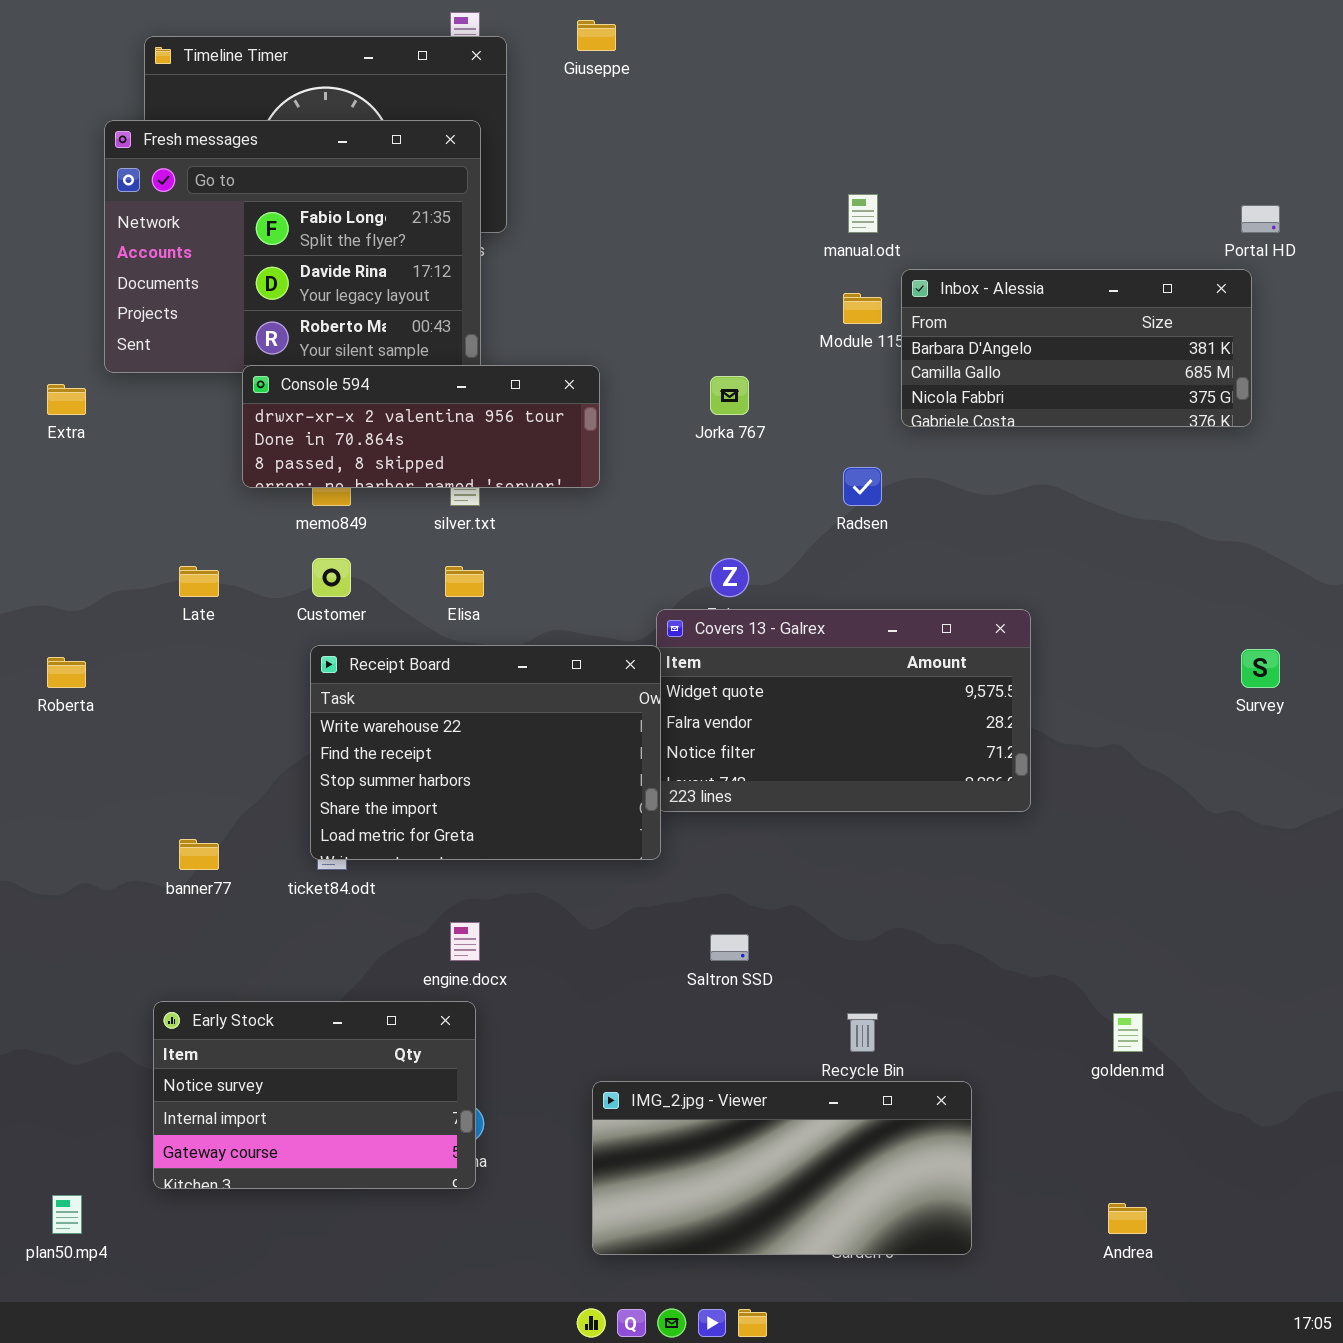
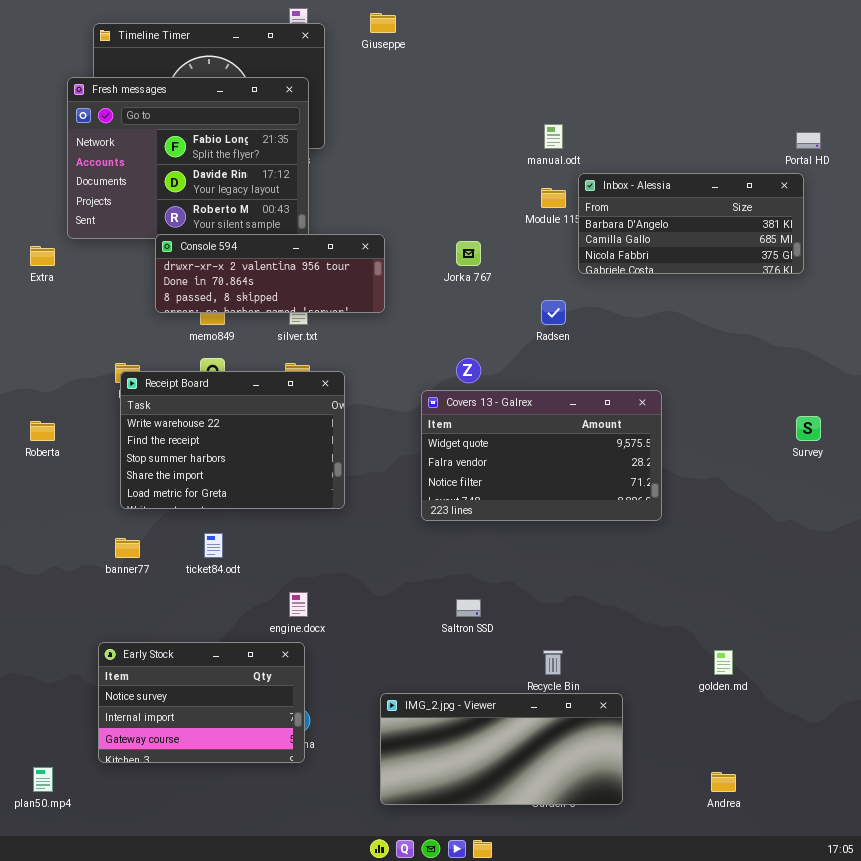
Receipt Board: [310,645,661,860] -> [120,371,345,509], moved

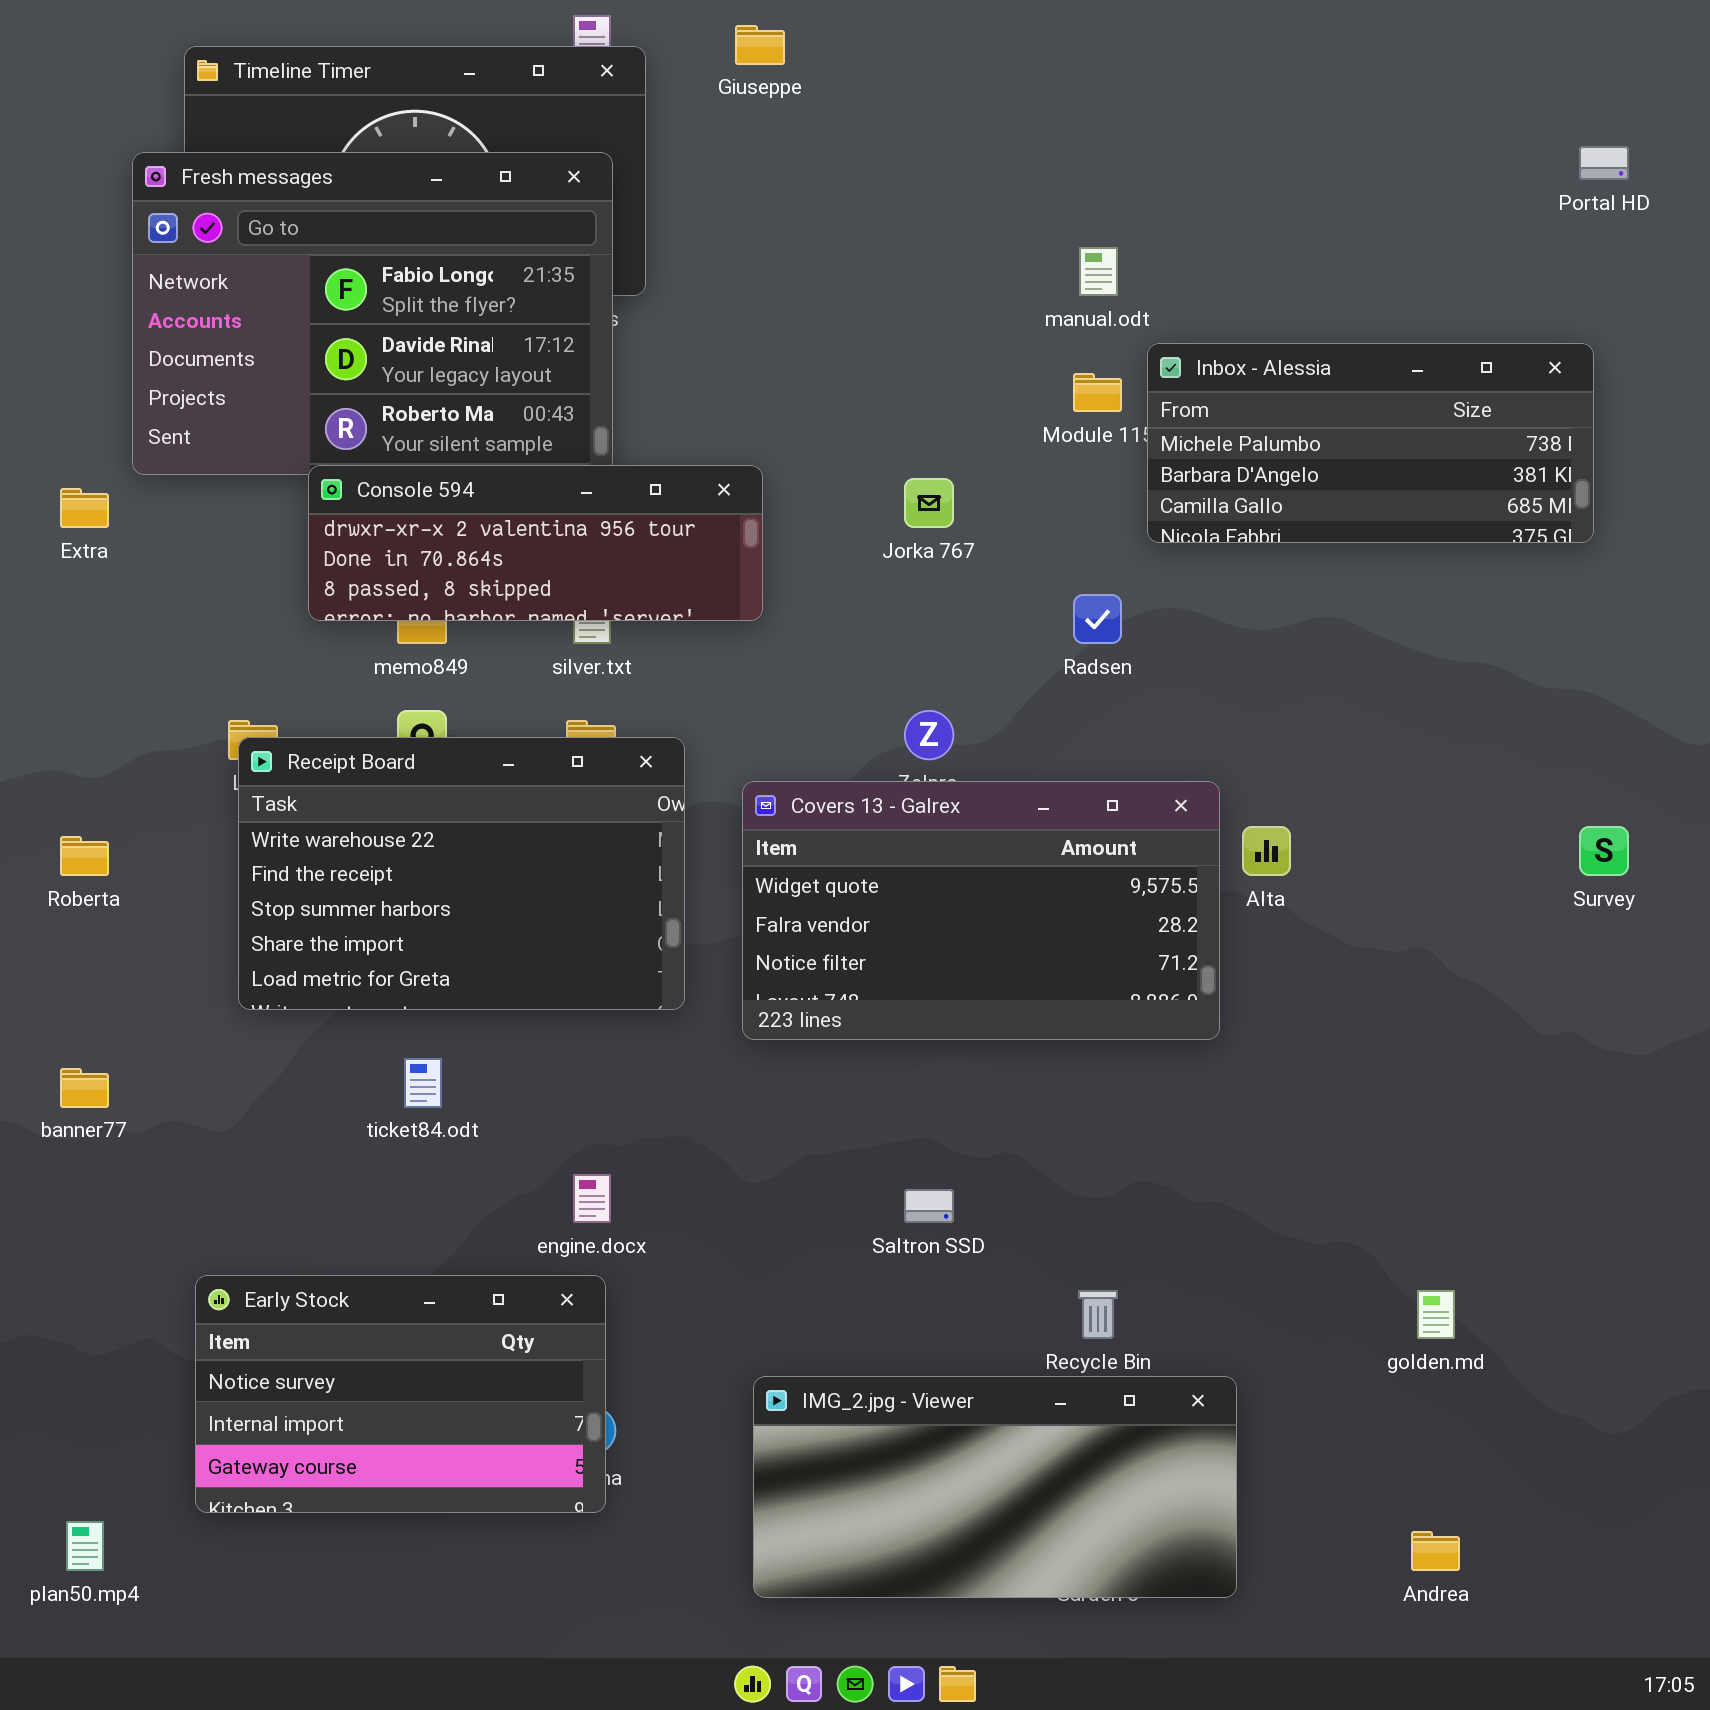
Portal HD: [796,132,821,149] -> [1579,146,1629,180], moved
Inbox - Alessia: [578,173,804,274] -> [1147,343,1594,543], scrolled up 1 row
Covers 13 - Galrex: [421,390,662,521] -> [742,781,1220,1040], moved
banner77: [115,538,140,558] -> [60,1068,109,1108], moved

